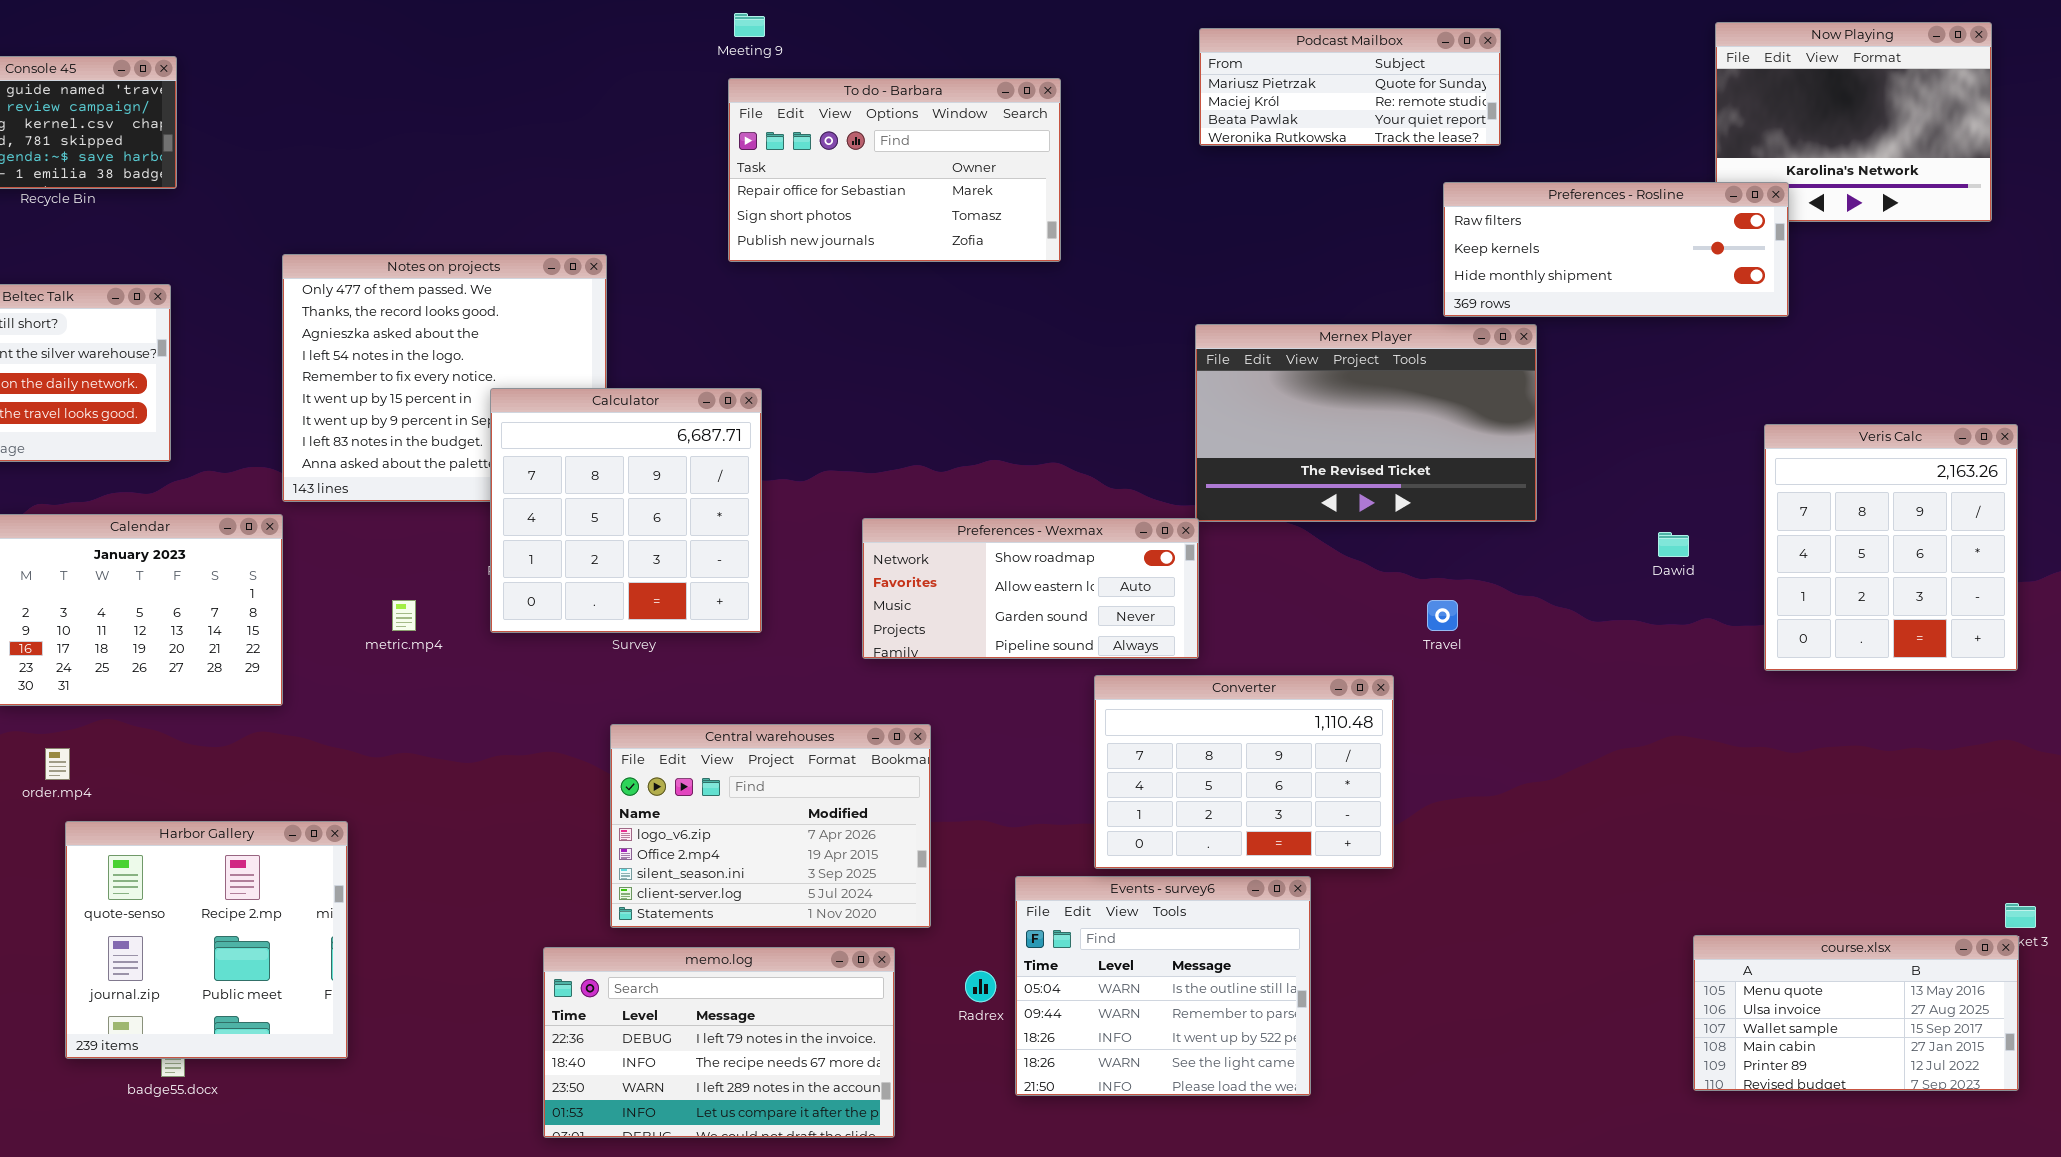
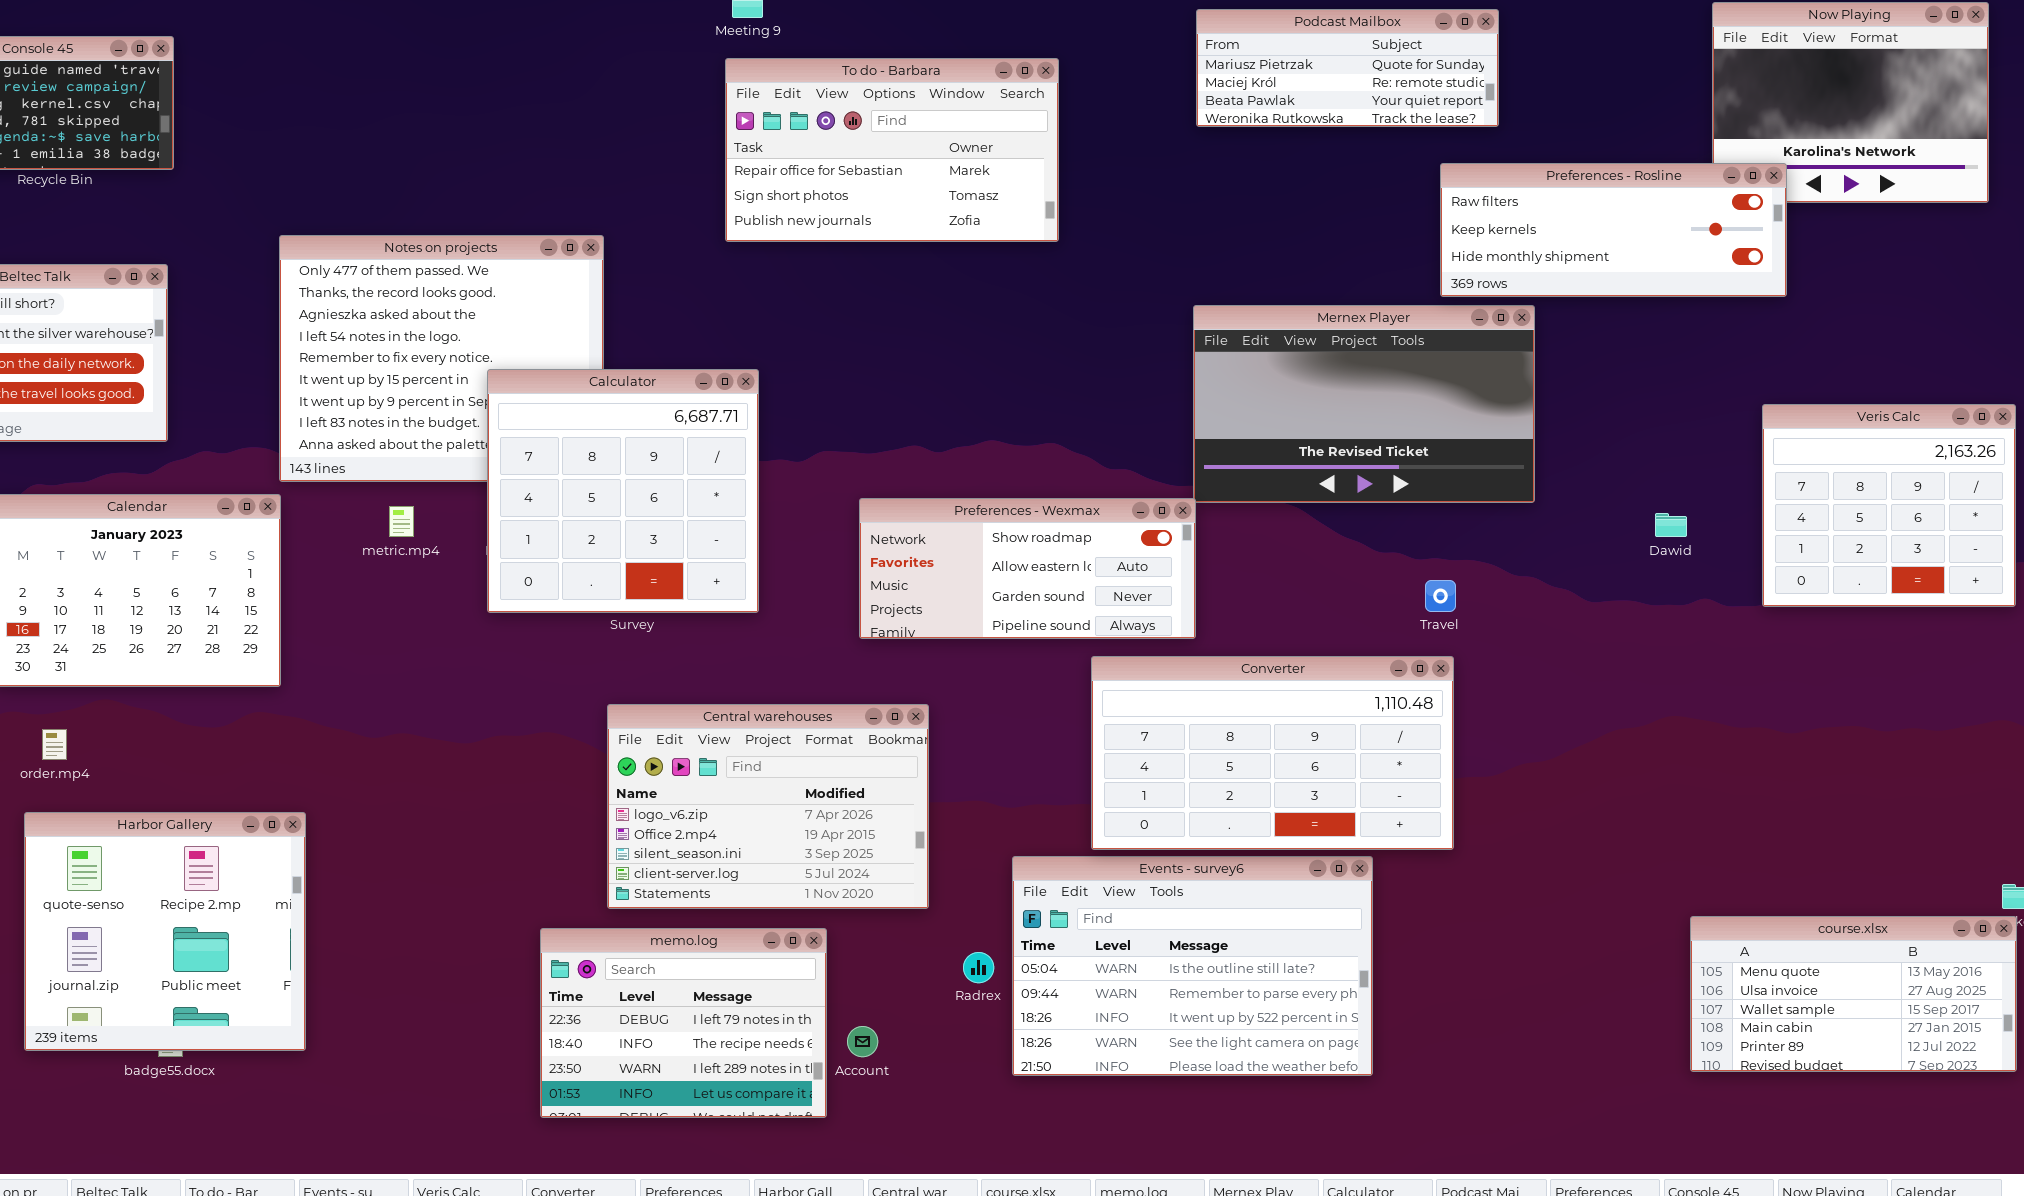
Veris Calc: [1764,424,2018,671] -> [1762,404,2016,607], resized
metric.mp4: [392,600,416,631] -> [389,506,414,537], moved
Converter: [1094,675,1394,869] -> [1091,656,1454,850], resized
Harbor Gallery: [65,821,348,1059] -> [24,812,306,1051], moved
Events - survey6: [1015,876,1311,1096] -> [1012,856,1373,1076], resized
memo.log: [543,947,895,1138] -> [540,928,827,1118], resized

